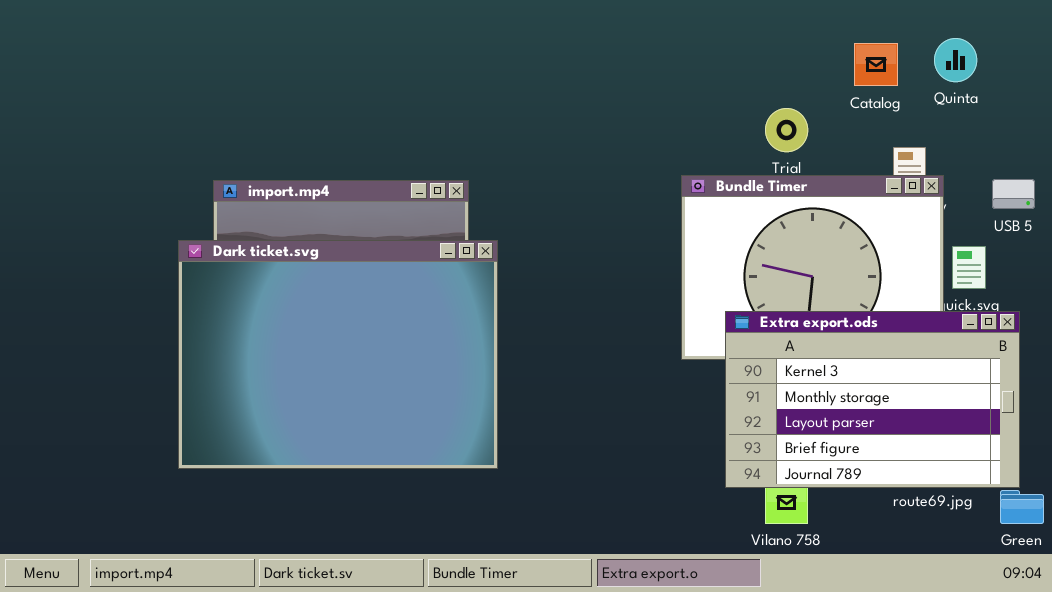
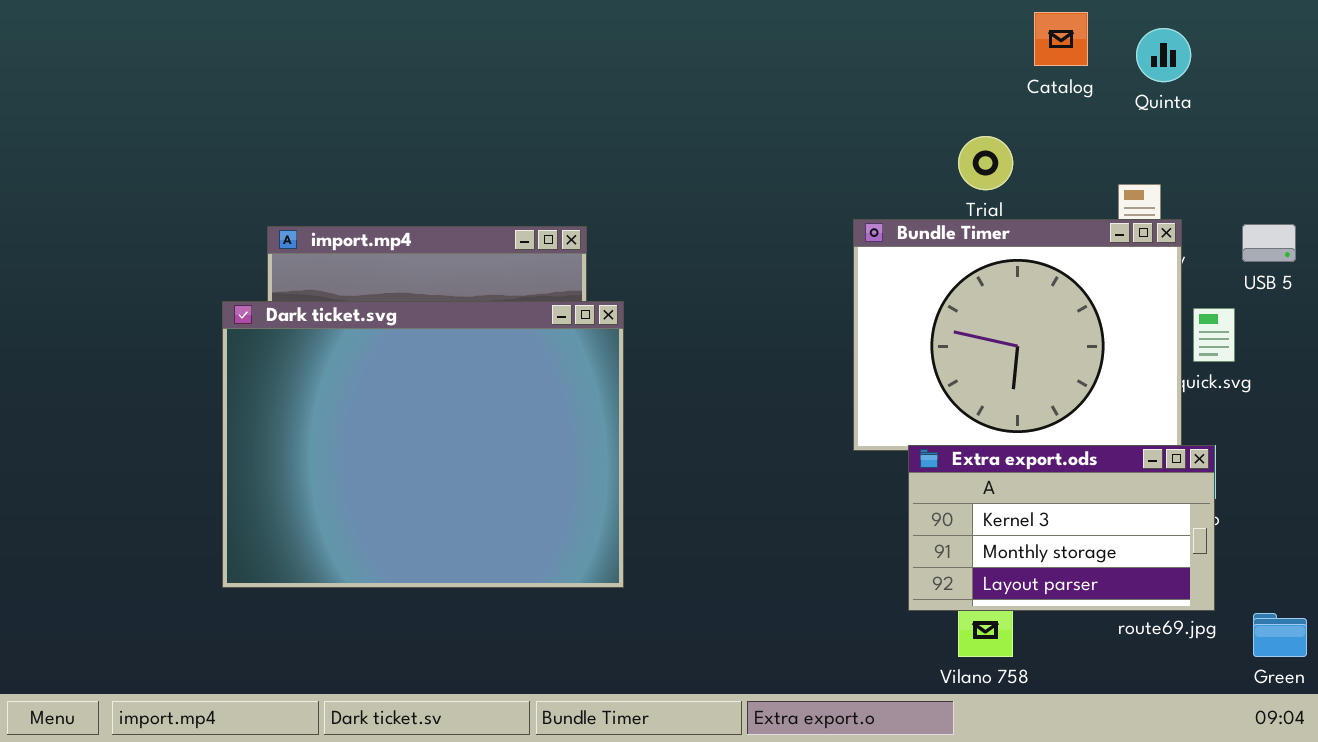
Quinta: [934,38,977,82] -> [1136,28,1191,82], moved
Catalog: [854,43,898,86] -> [1034,12,1088,66], moved
Extra export.ods: [725,311,1020,488] -> [908,445,1215,611], resized

